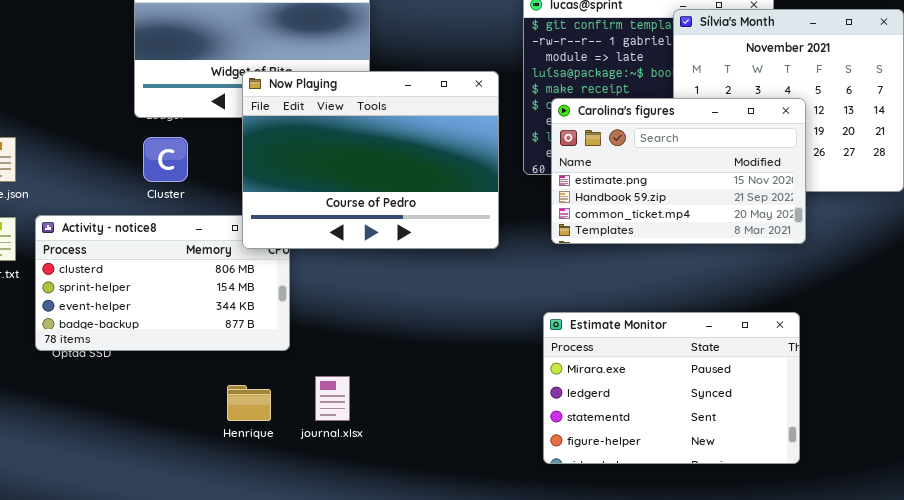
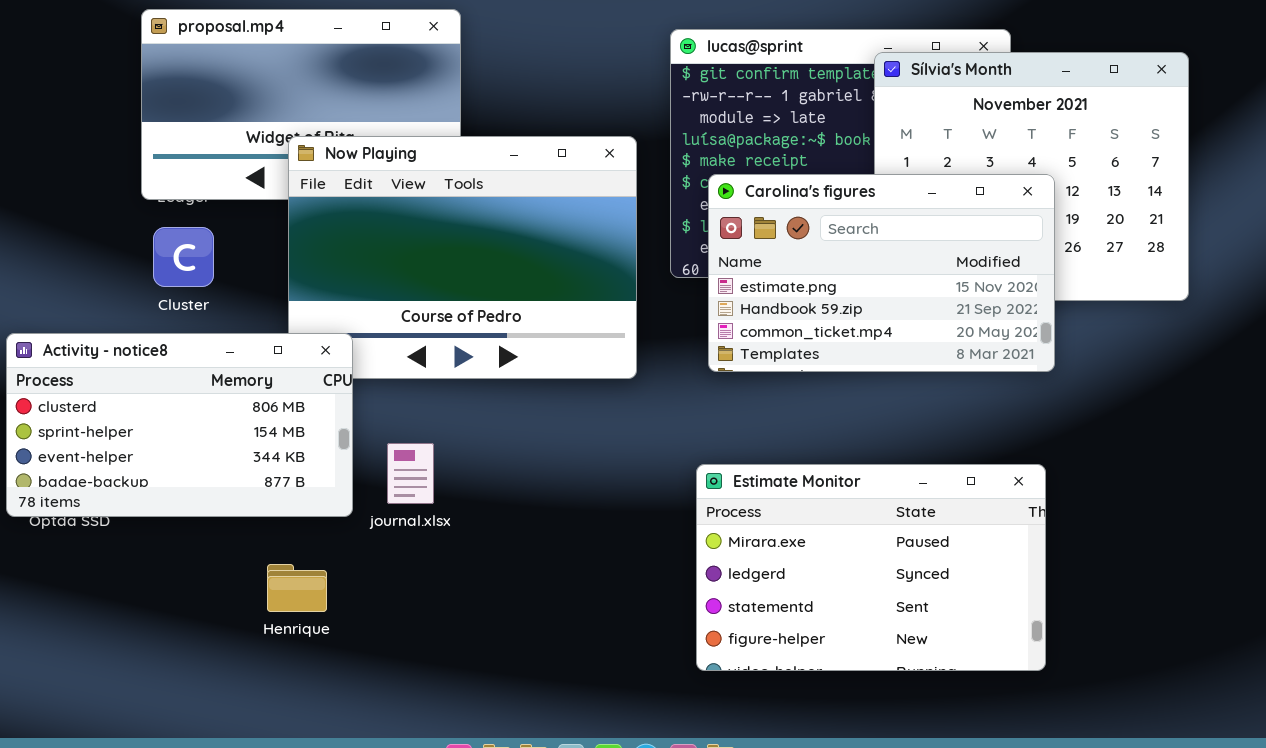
Activity - notice8: [35,215,290,351] -> [6,333,353,517], raised
journal.xlsx: [315,376,350,421] -> [387,443,434,504], moved

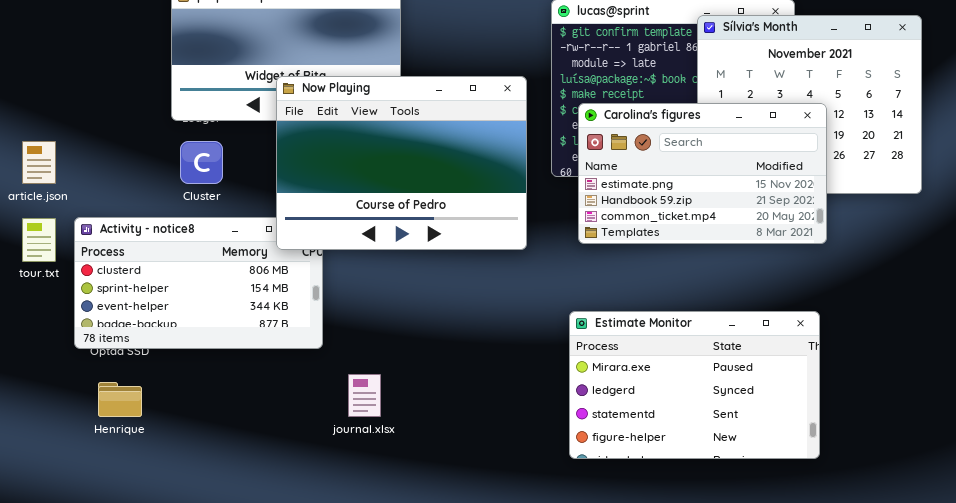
Now Playing: [288,136,637,379] -> [276,76,527,250], raised
journal.xlsx: [387,443,434,504] -> [348,374,381,417], moved
Henrique: [267,564,327,612] -> [98,382,142,417], moved

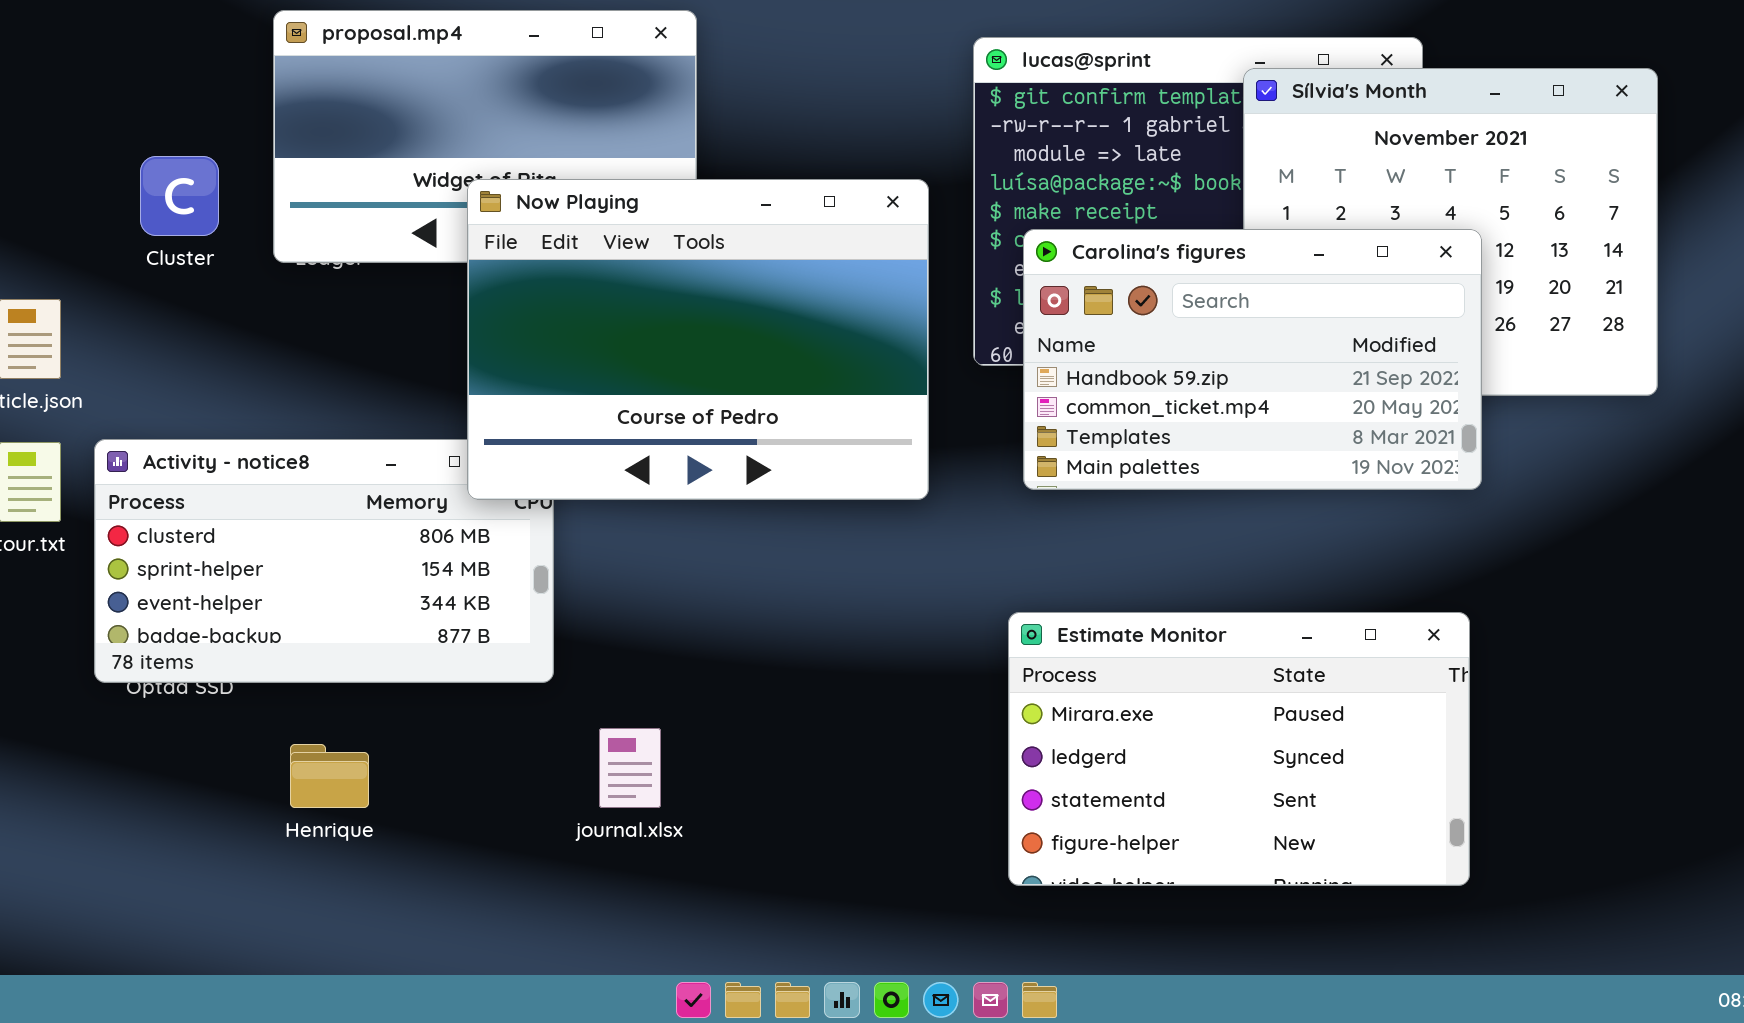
Carolina's figures: [578,103,827,244] -> [1023,229,1482,490], scrolled down 1 row
Cluster: [180,141,223,184] -> [140,156,219,236], moved
Henrique: [98,382,142,417] -> [290,744,369,808], moved

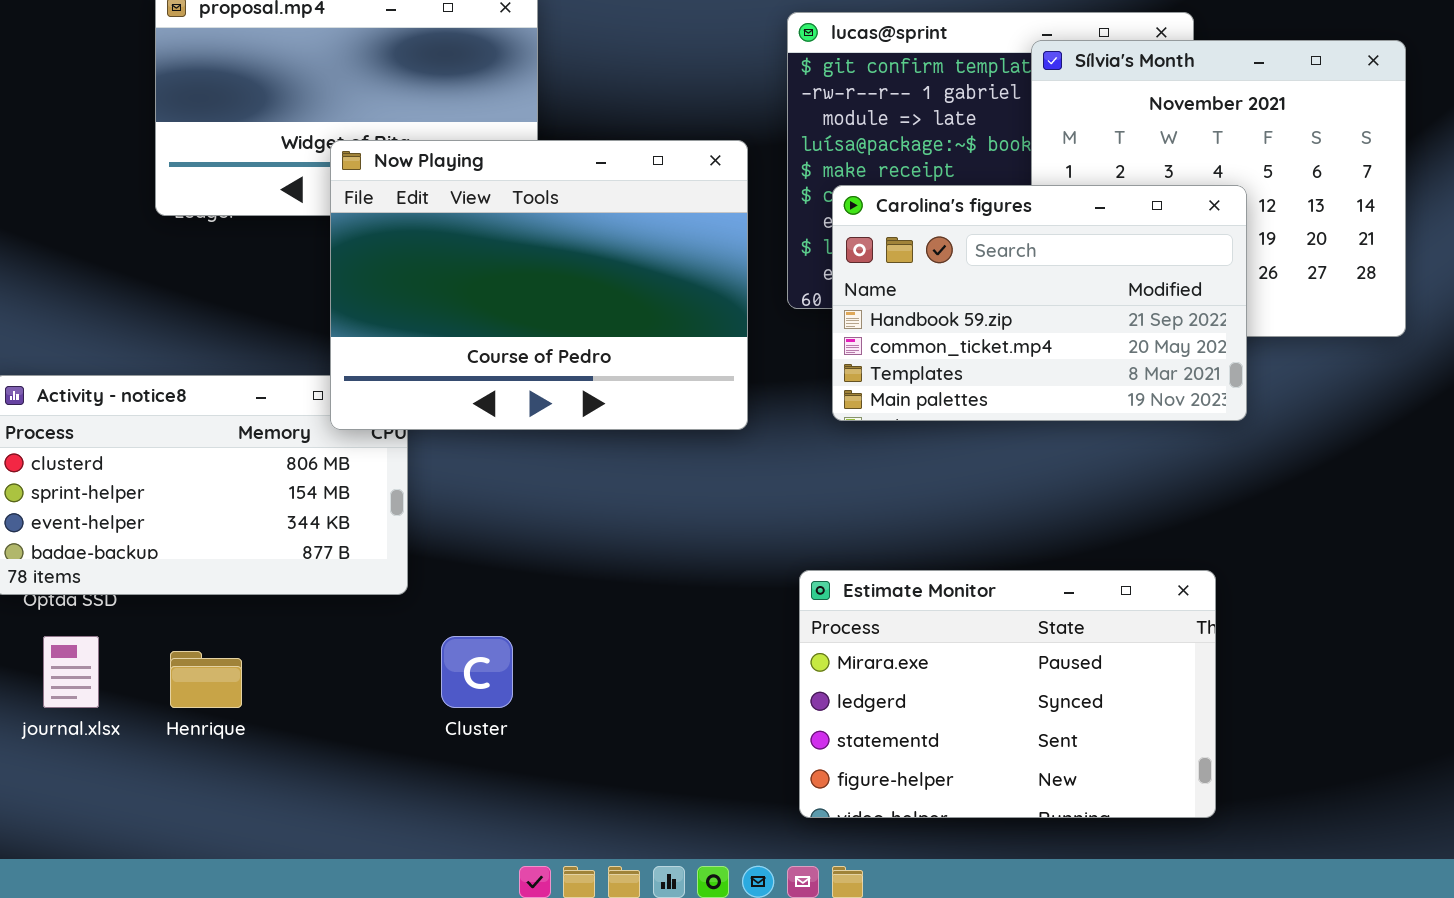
Cluster: [140,156,219,236] -> [441,636,513,708], moved
Estimate Monitor: [1008,612,1470,886] -> [799,570,1216,818], moved
journal.xlsx: [599,728,661,808] -> [43,636,99,708], moved

